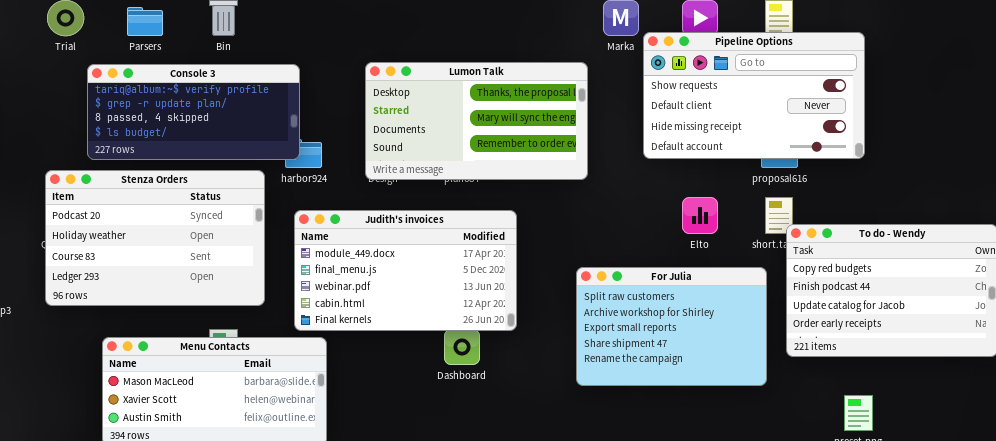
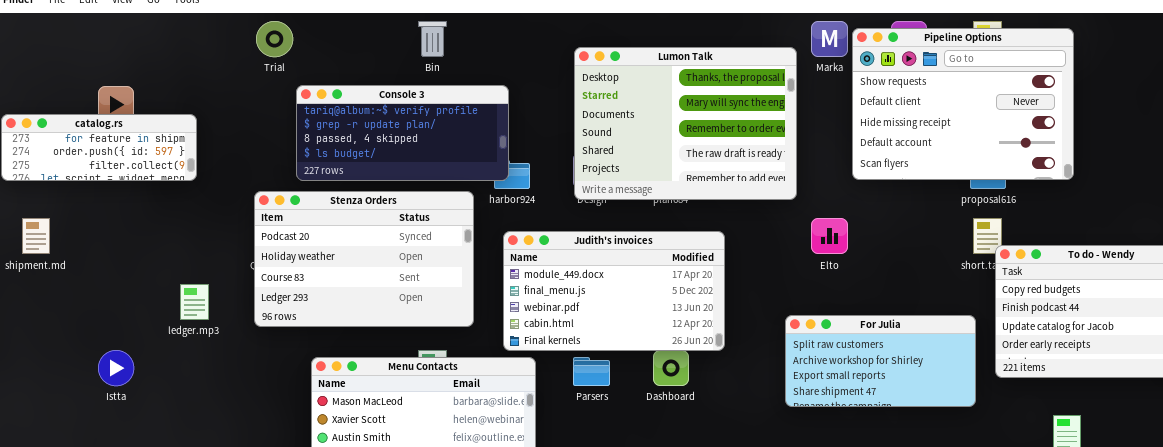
Parsers: [127,7,163,36] -> [573,357,610,386], moved
Pipeline Options: [643,32,865,159] -> [852,28,1074,180], resized
Lumon Talk: [365,62,588,180] -> [574,47,797,200], resized
Elto: [682,197,718,234] -> [811,218,848,254], moved
For Julia: [576,267,767,386] -> [785,315,976,407], resized

